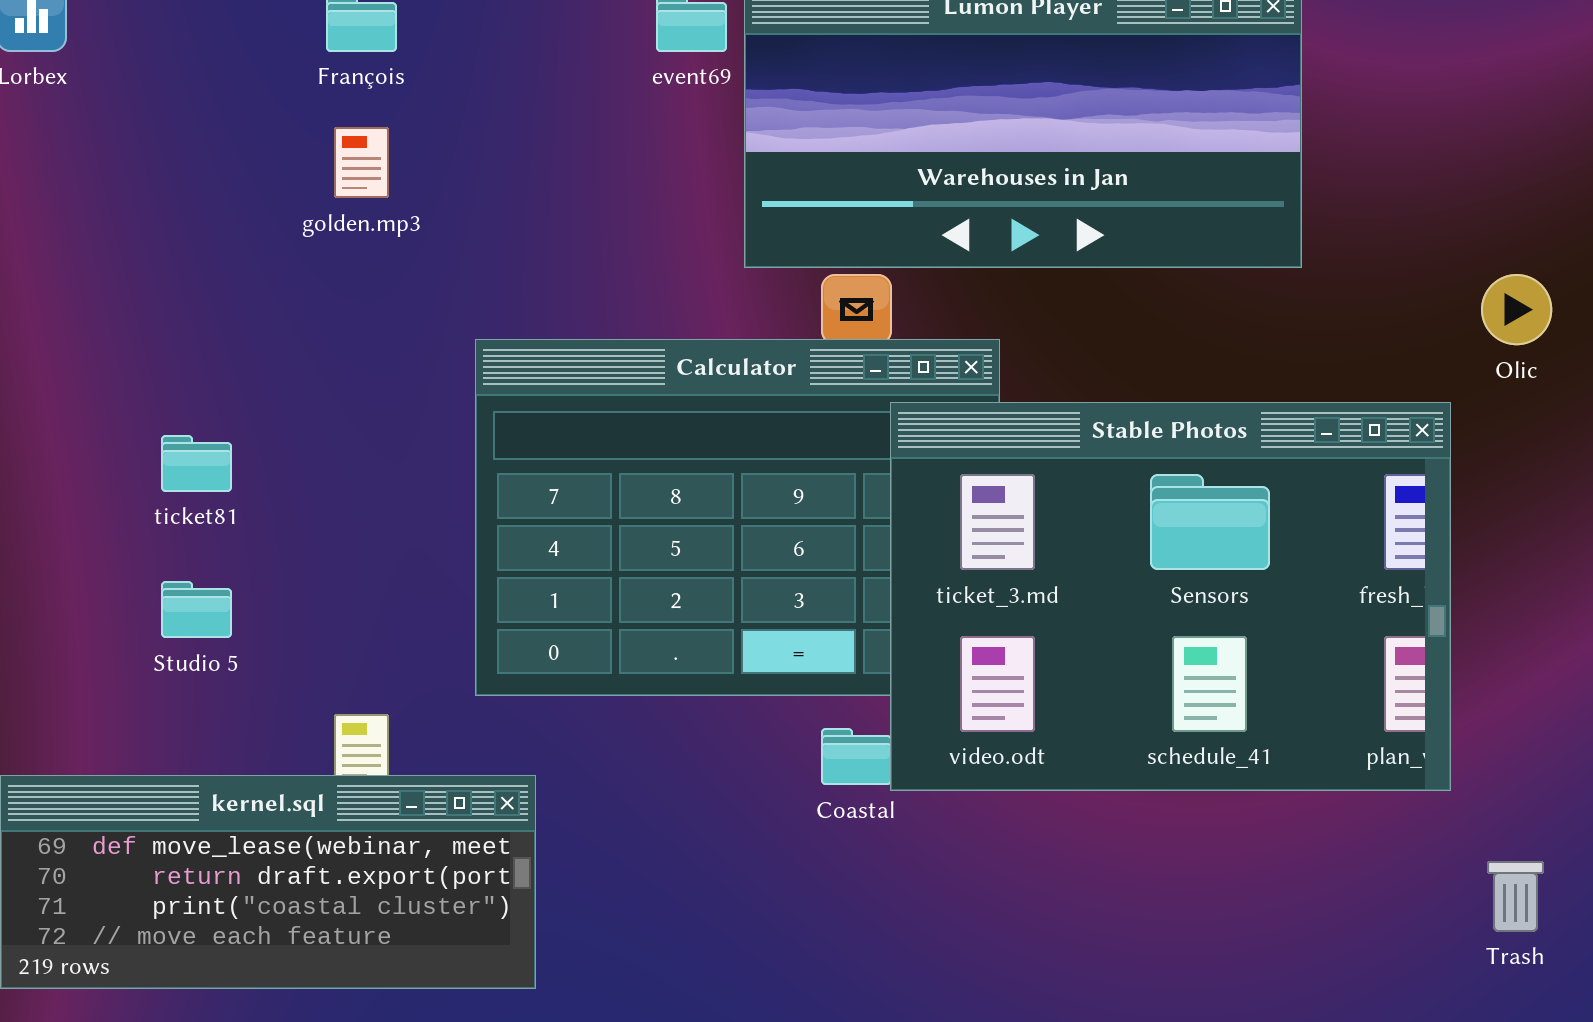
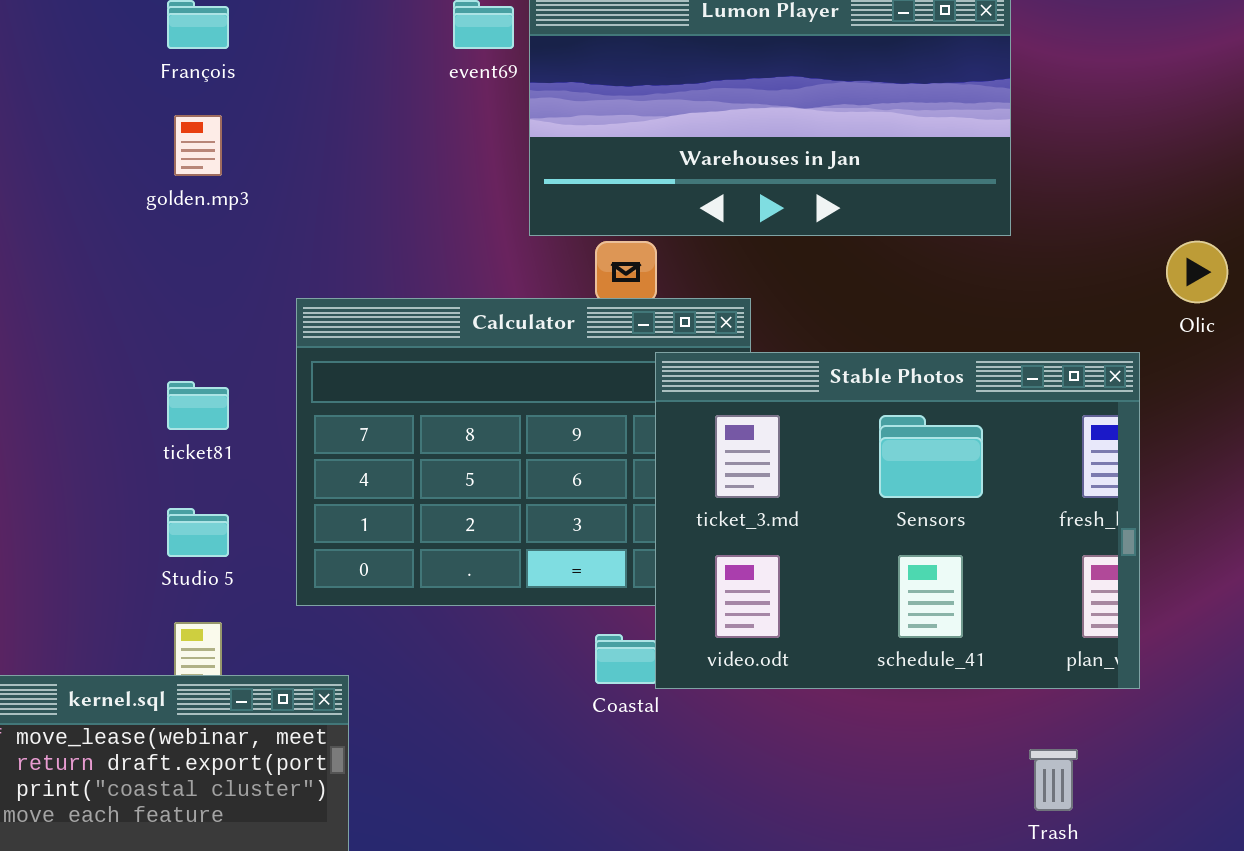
ticket81: [161,435,232,492] -> [167,381,229,430], moved
Studio 5: [161,581,232,638] -> [167,508,229,557], moved
Trash: [1487,861,1544,932] -> [1029,749,1078,811], moved

